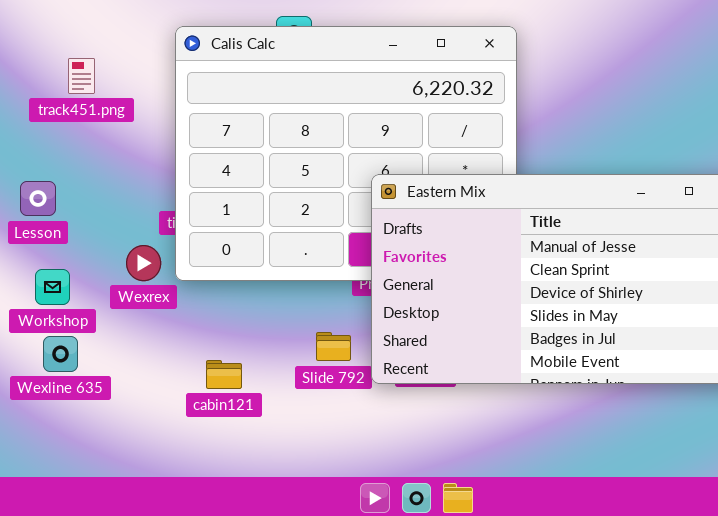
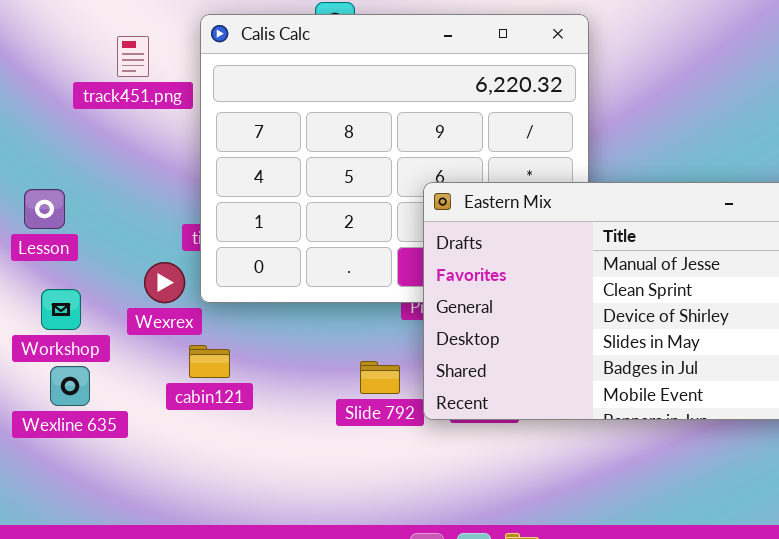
track451.png: [68,58,95,94] -> [117,36,149,77], moved
cabin121: [206,360,242,389] -> [189,345,230,378], moved

